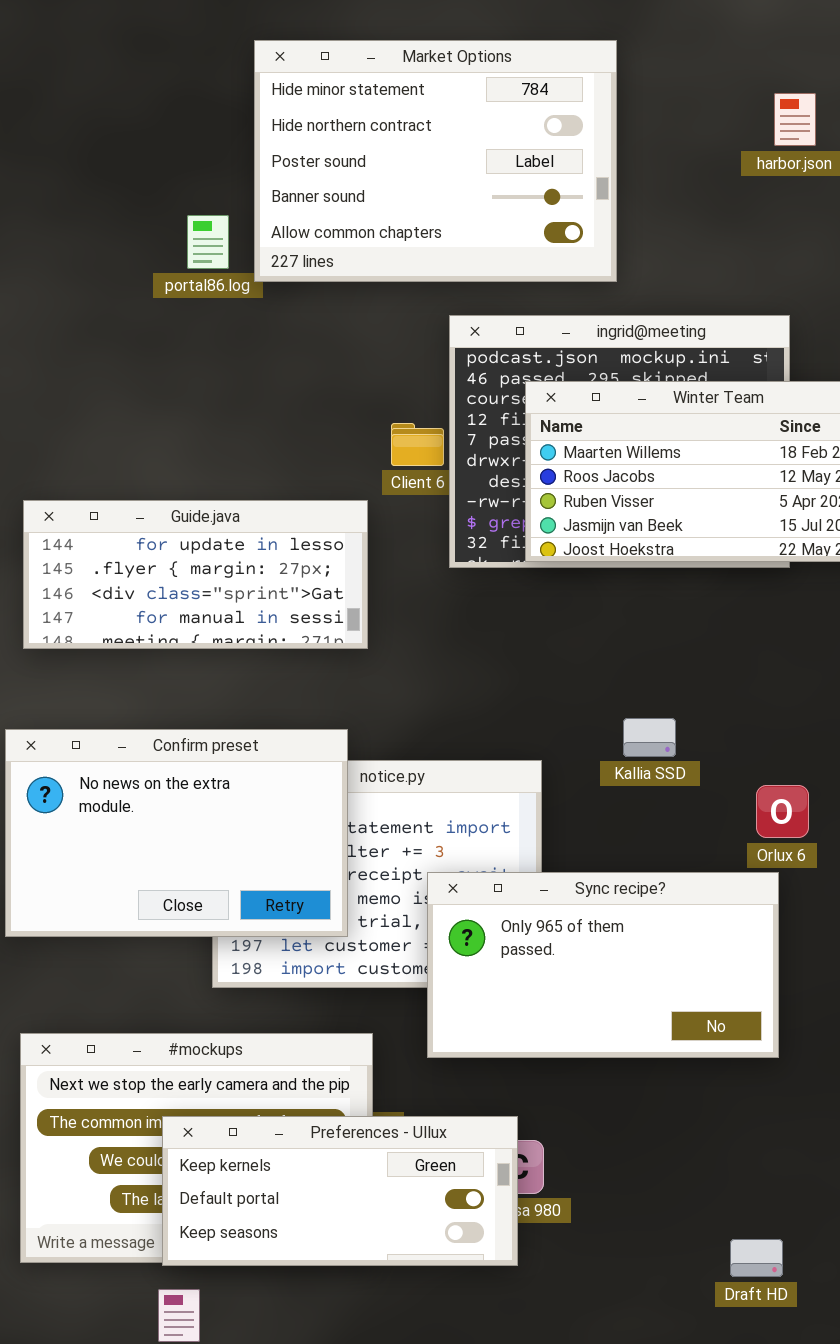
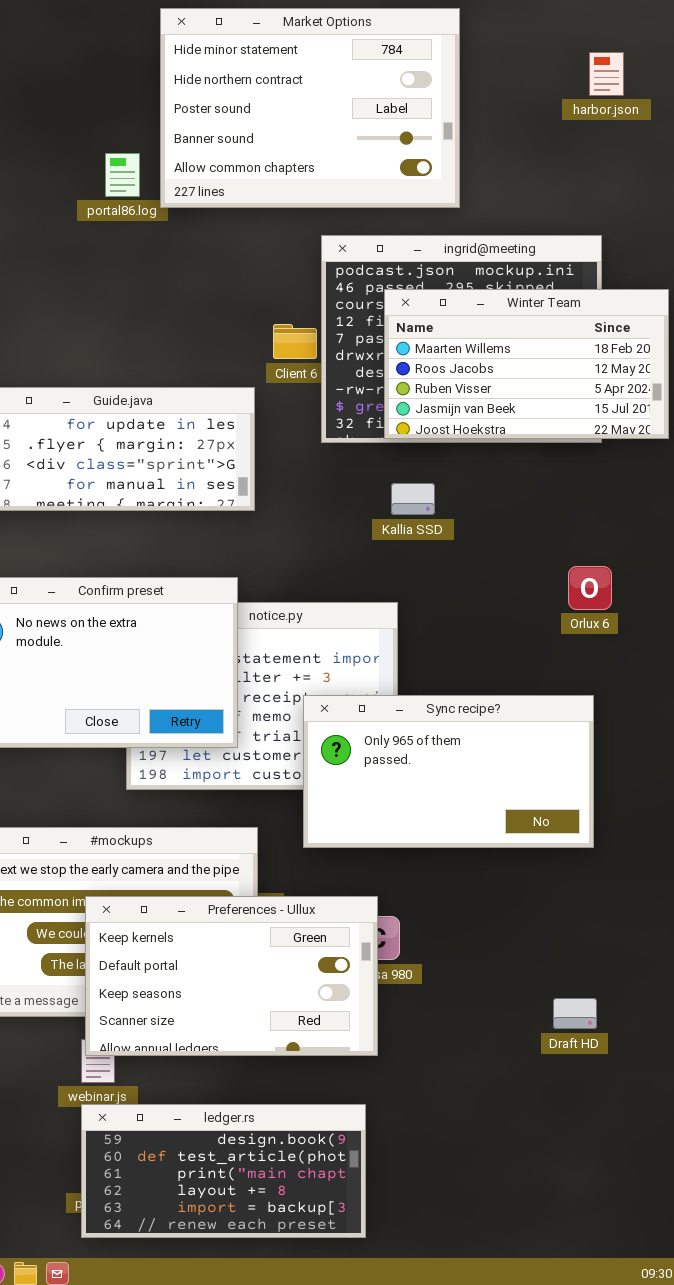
Kallia SSD: [623,718,676,757] -> [391,483,435,515], moved
Orlux 6: [756,785,809,838] -> [568,566,612,610], moved
Preferences - Ullux: [162,1116,518,1266] -> [85,896,378,1056], resized

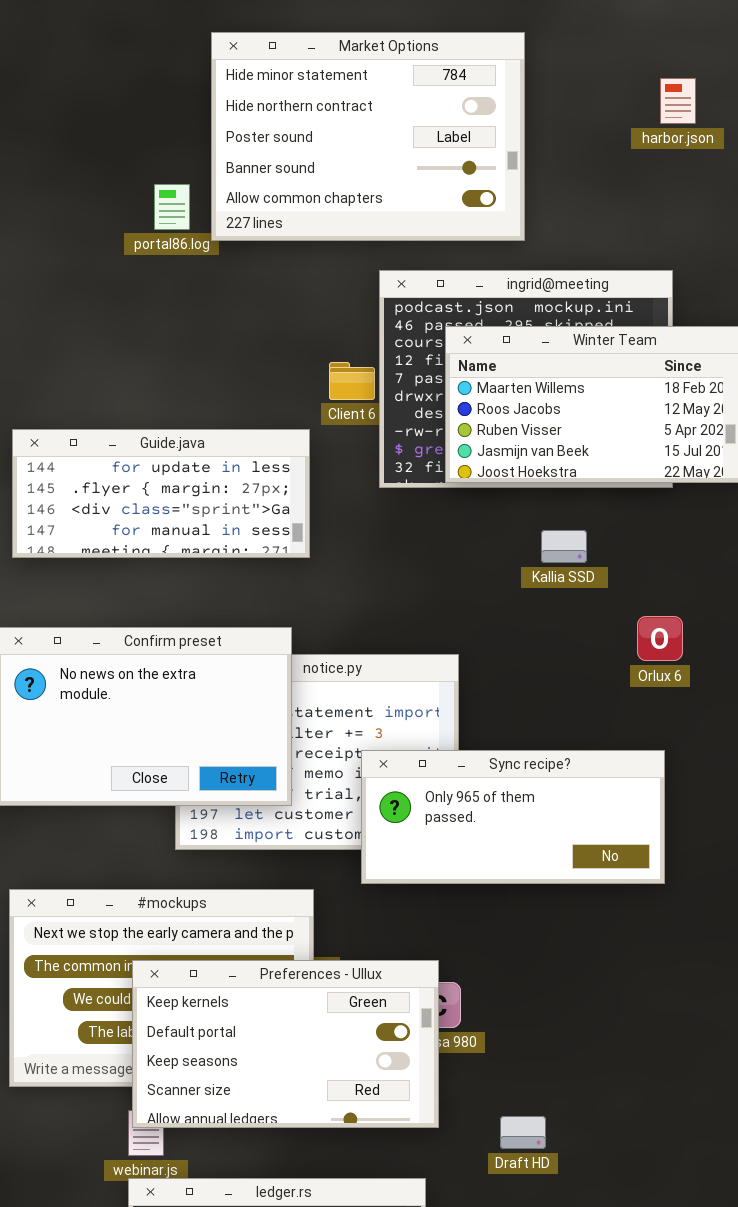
Kallia SSD: [391,483,435,515] -> [541,530,587,563], moved
Sync recipe?: [303,695,594,848] -> [361,750,665,884], resized
Draft HD: [553,998,597,1029] -> [500,1116,546,1149], moved

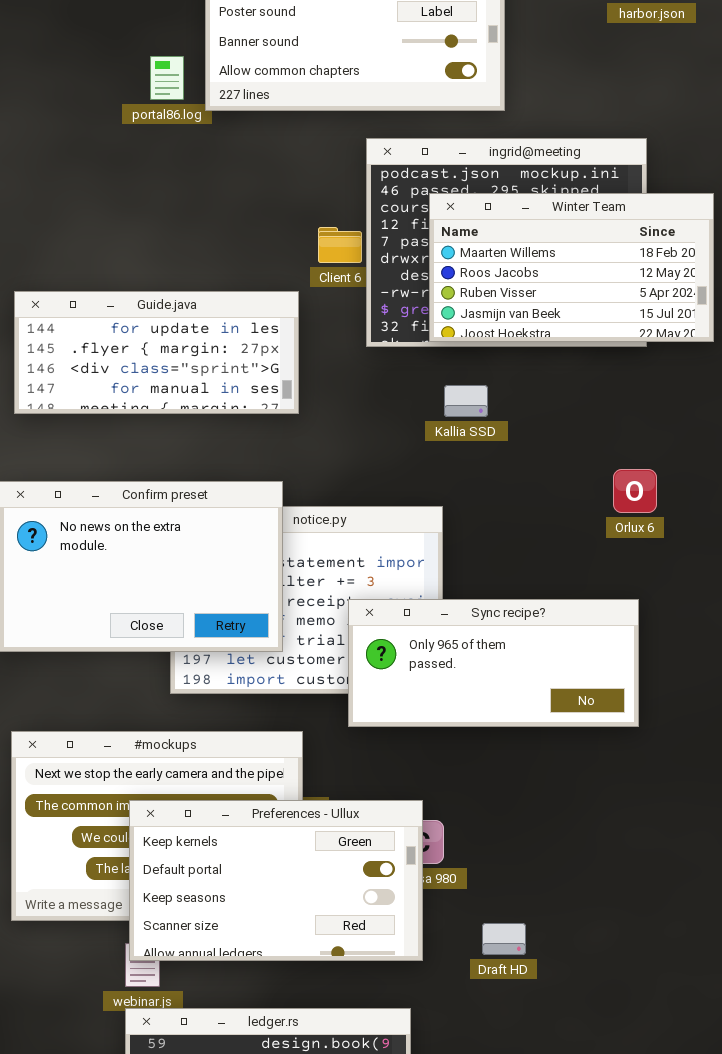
Kallia SSD: [541,530,587,563] -> [444,385,488,417], moved
Draft HD: [500,1116,546,1149] -> [482,923,526,955], moved

